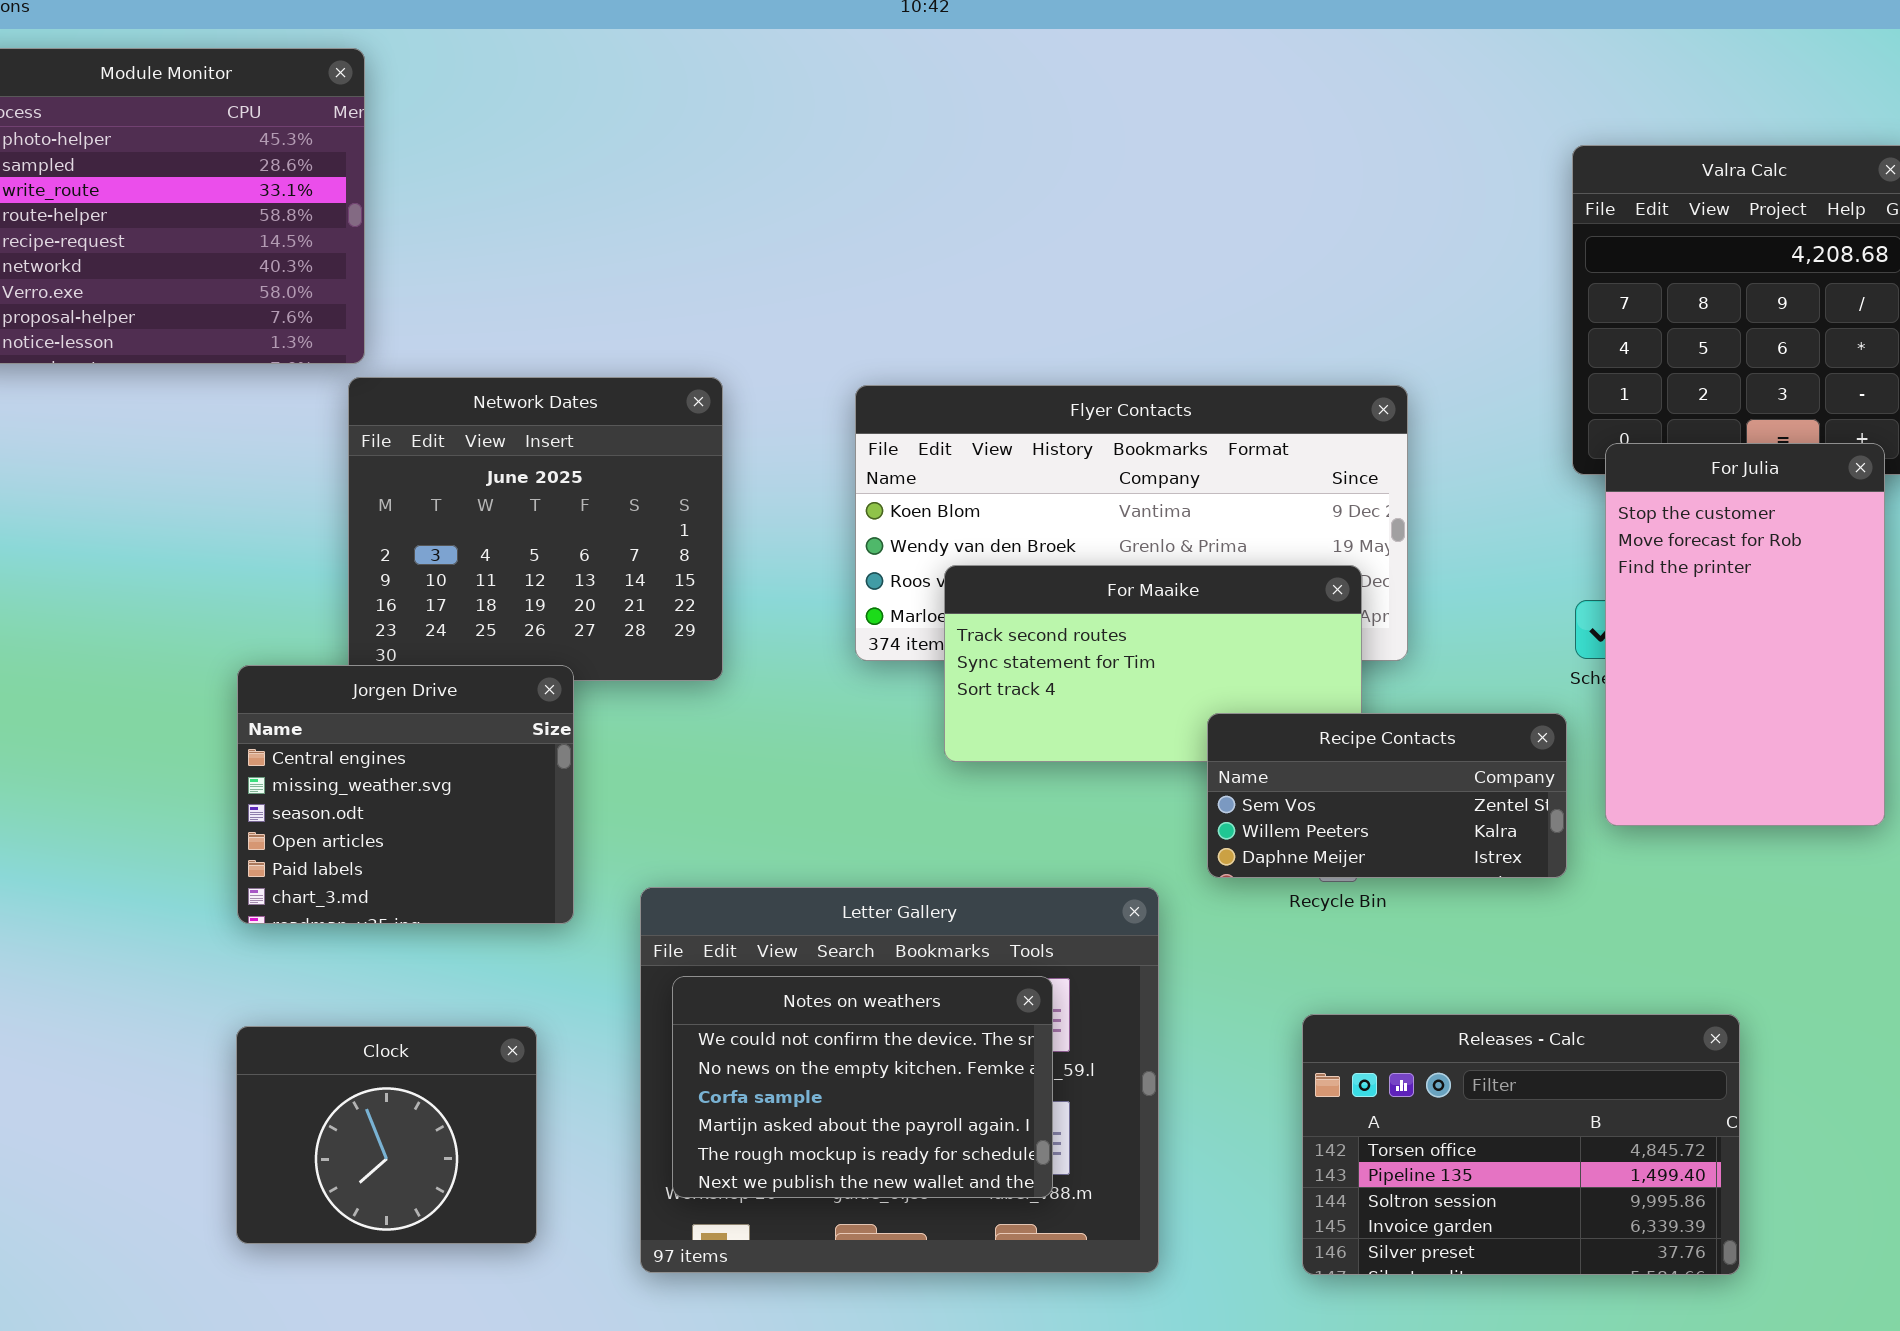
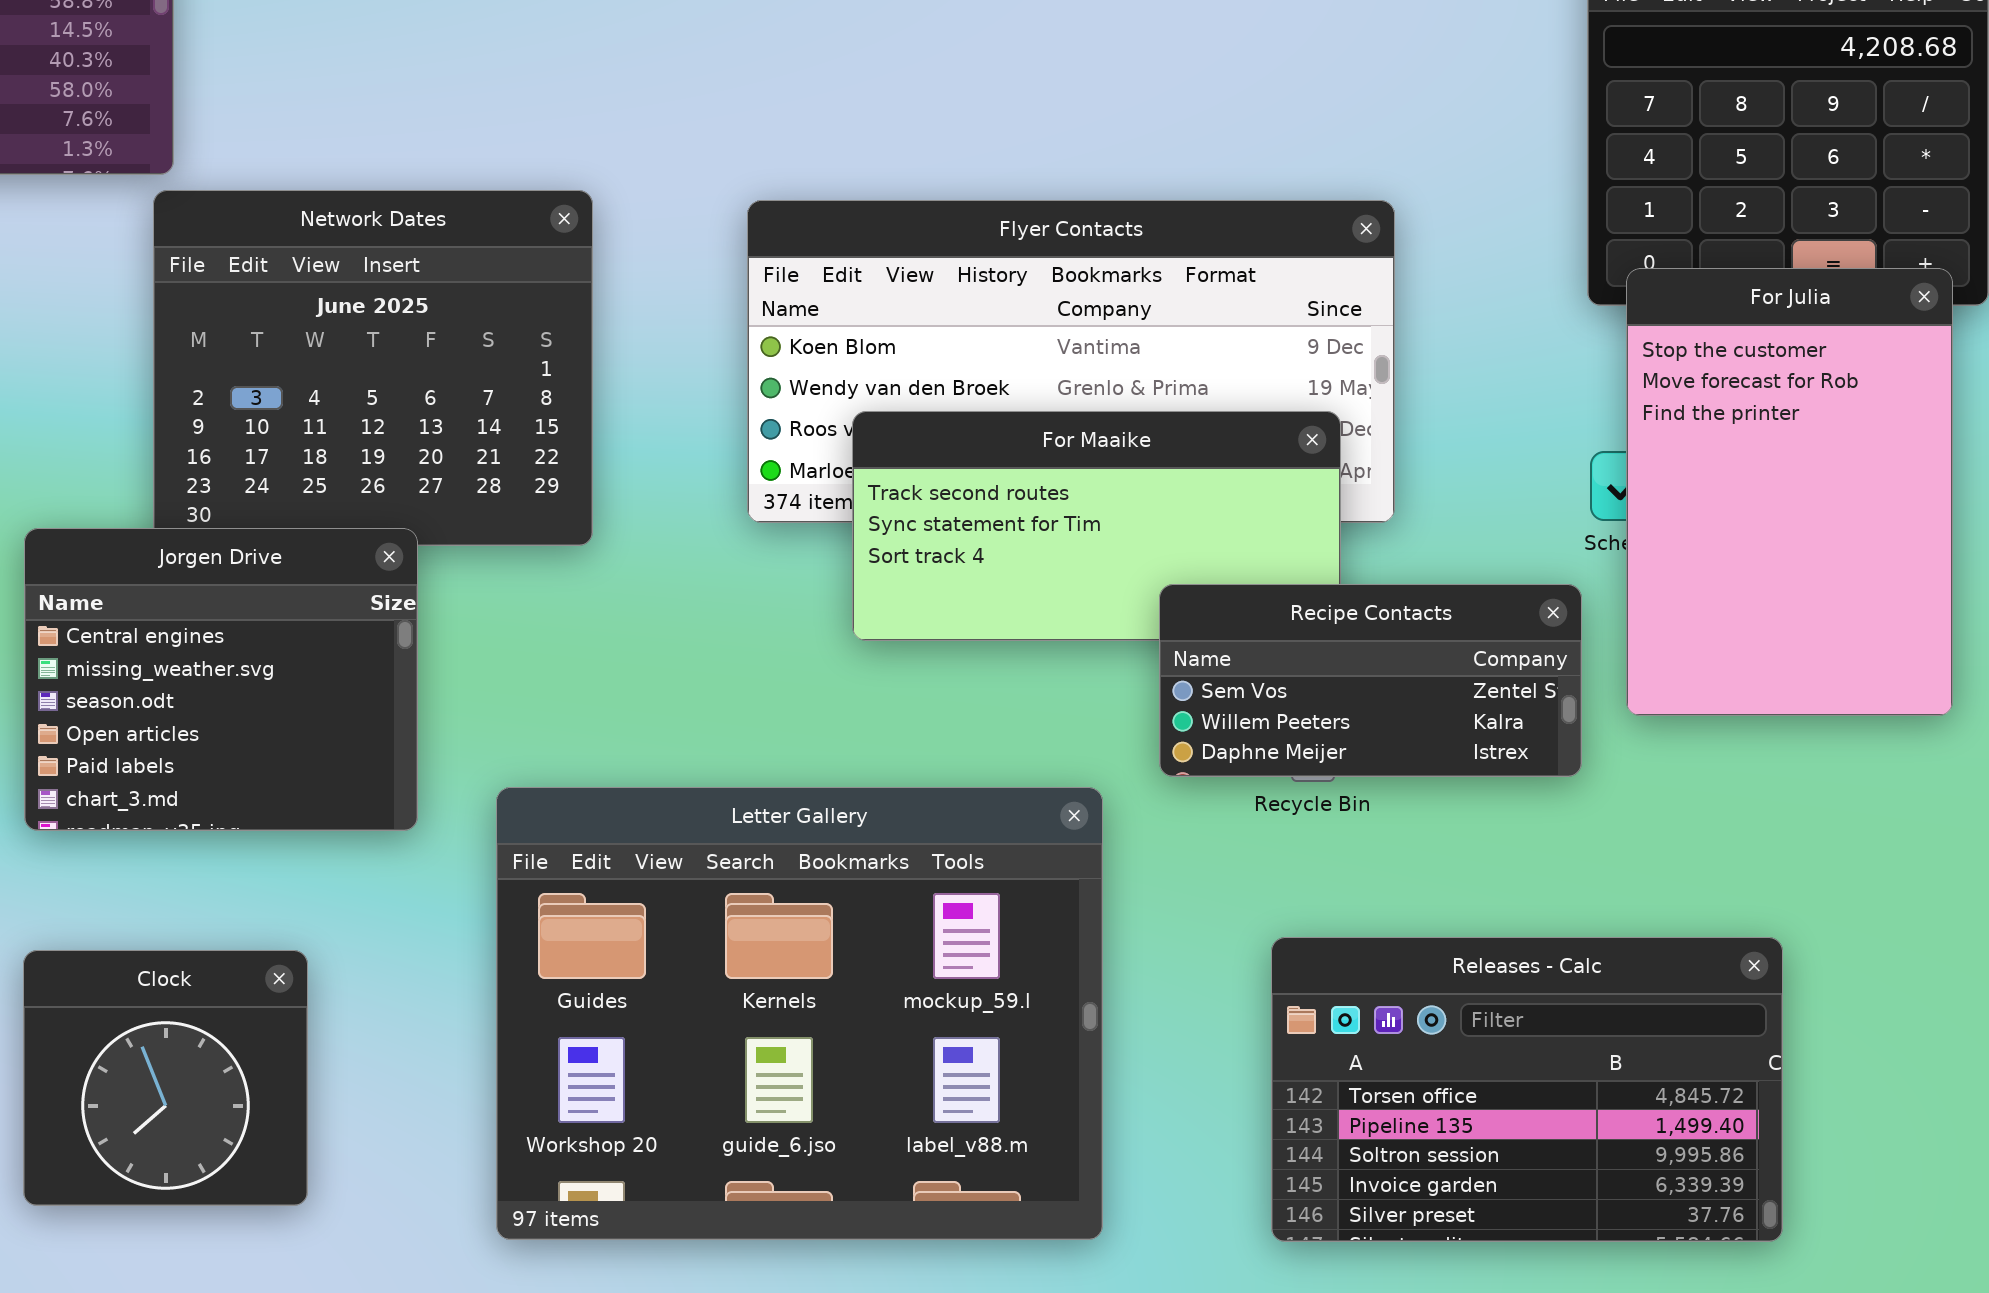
Notes on weathers: [672,976,1053,1198] -> none, closed
Clock: [236,1026,537,1244] -> [23,950,308,1206], resized

